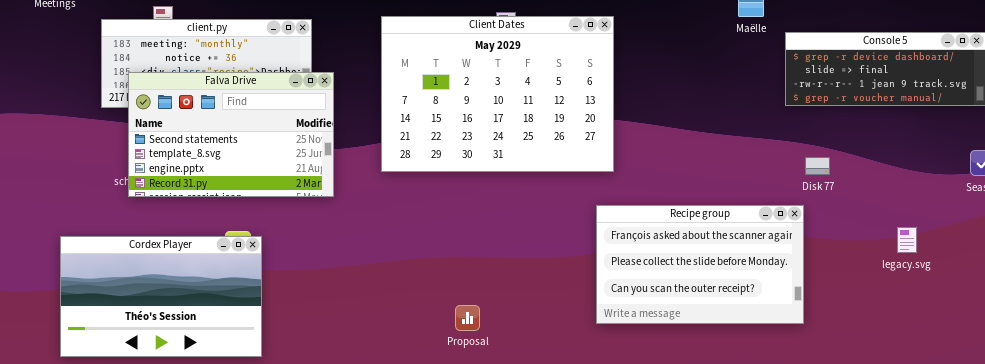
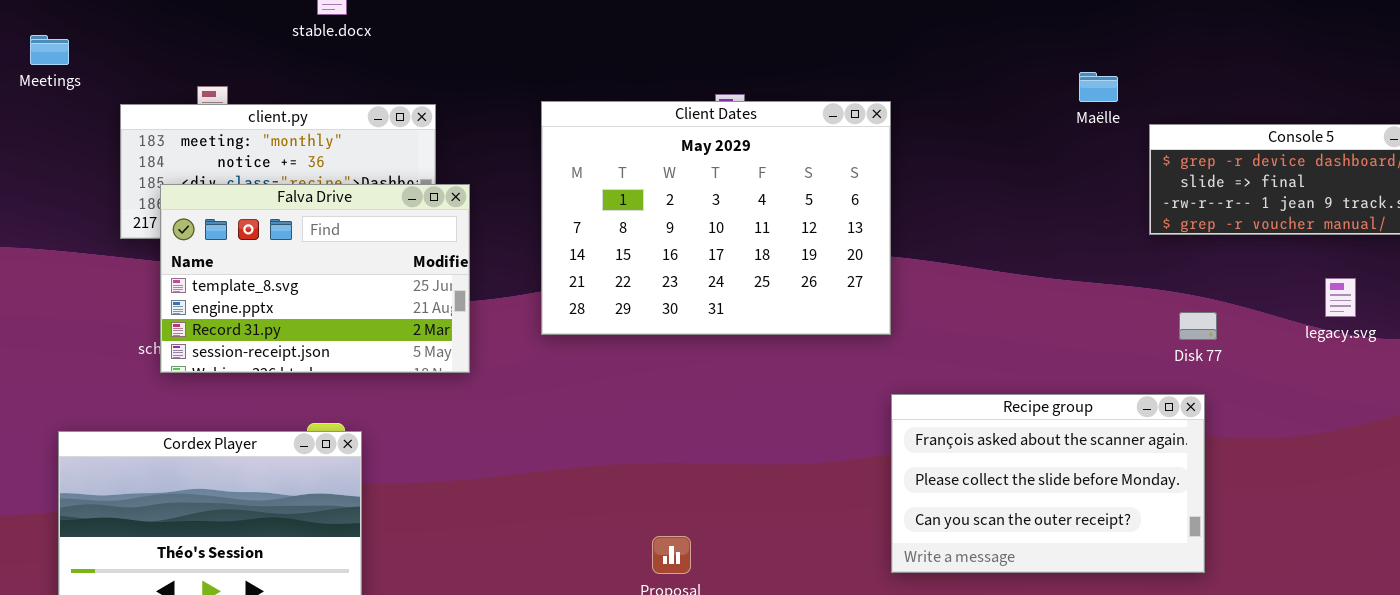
Falva Drive: [128,72,334,197] -> [160,184,470,373], scrolled down 1 row
Recipe group: [596,205,804,324] -> [891,394,1205,573], moved
legacy.svg: [897,227,917,253] -> [1325,278,1356,317], moved

